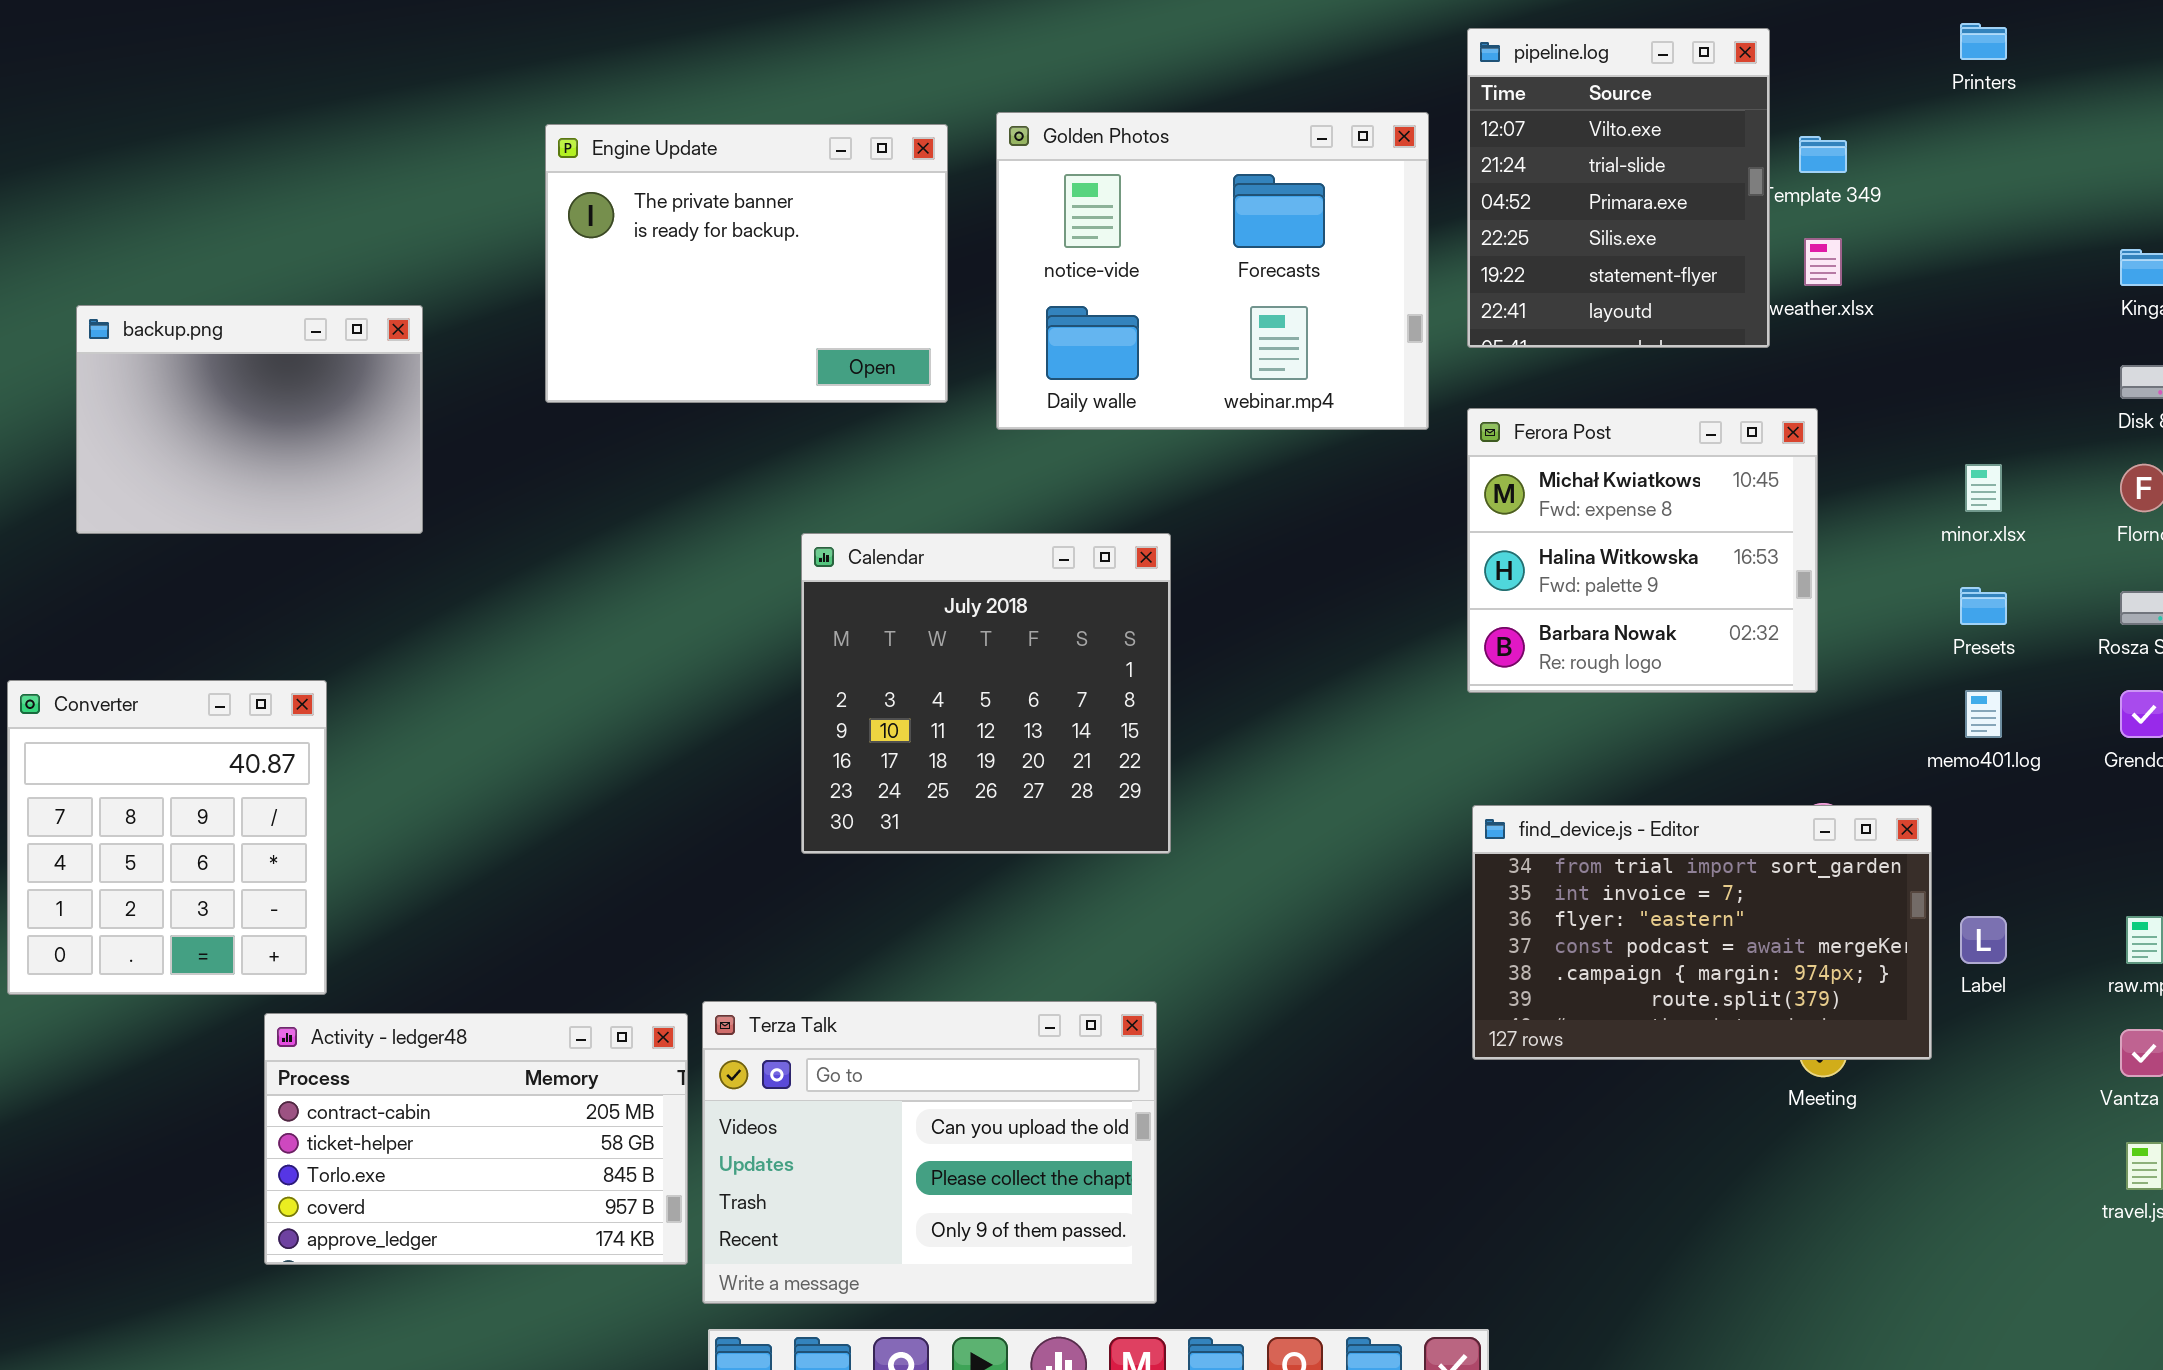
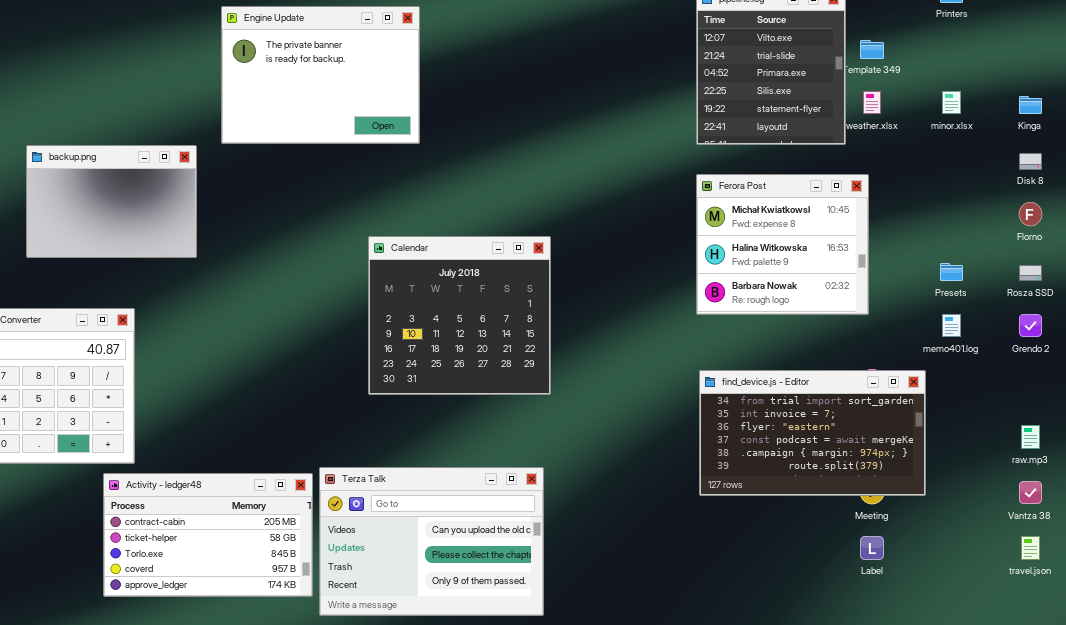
Golden Photos: [996,112,1429,430] -> none, closed
Engine Update: [545,124,948,403] -> [221,6,420,144], moved
backup.png: [76,305,423,534] -> [26,145,197,258], moved
minor.xlsx: [1965,464,2002,512] -> [942,91,961,114], moved
Label: [1960,916,2007,964] -> [860,536,884,560], moved

